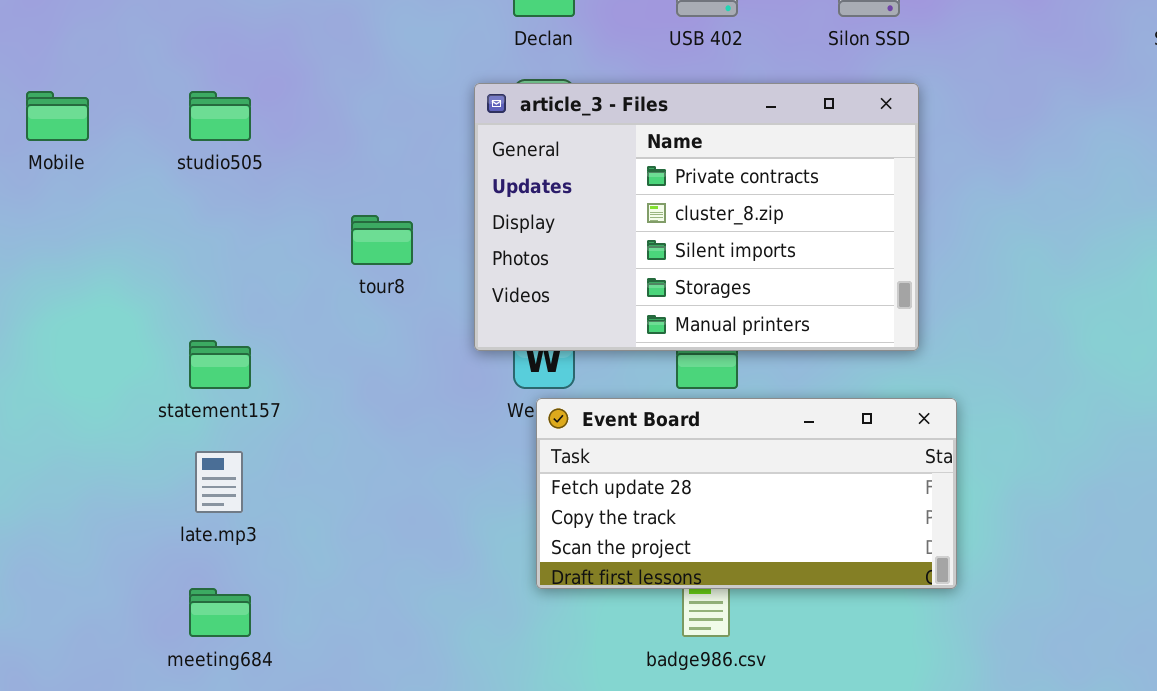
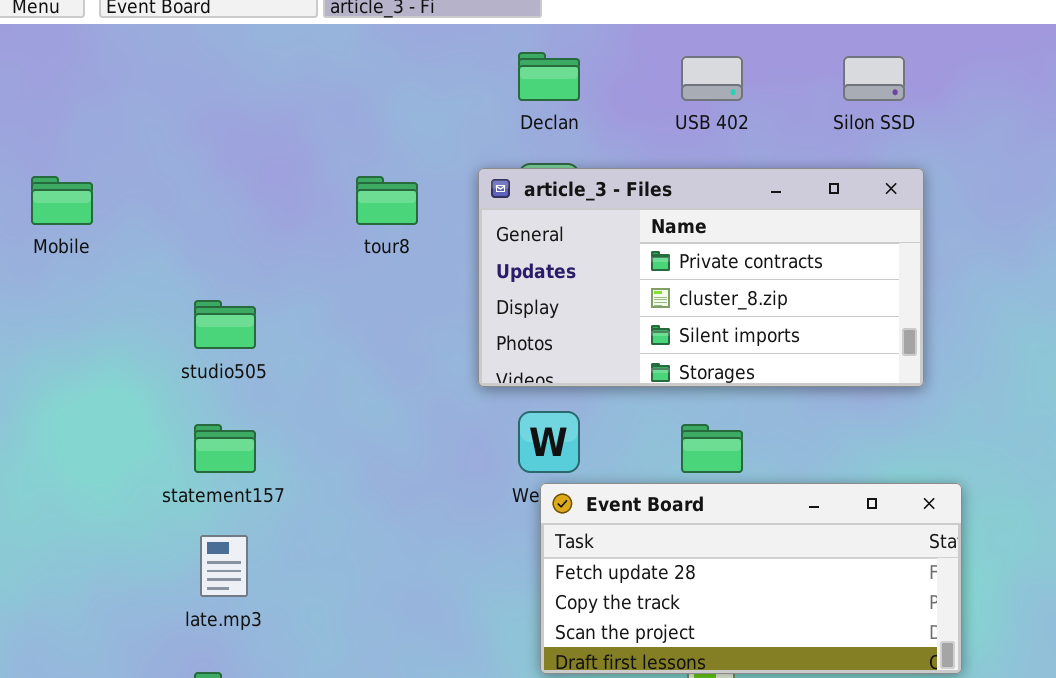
article_3 - Files: [474,83,919,351] -> [478,168,924,387], resized
studio505: [189,91,251,141] -> [194,300,256,349], moved
tour8: [351,215,413,265] -> [356,176,418,225], moved

